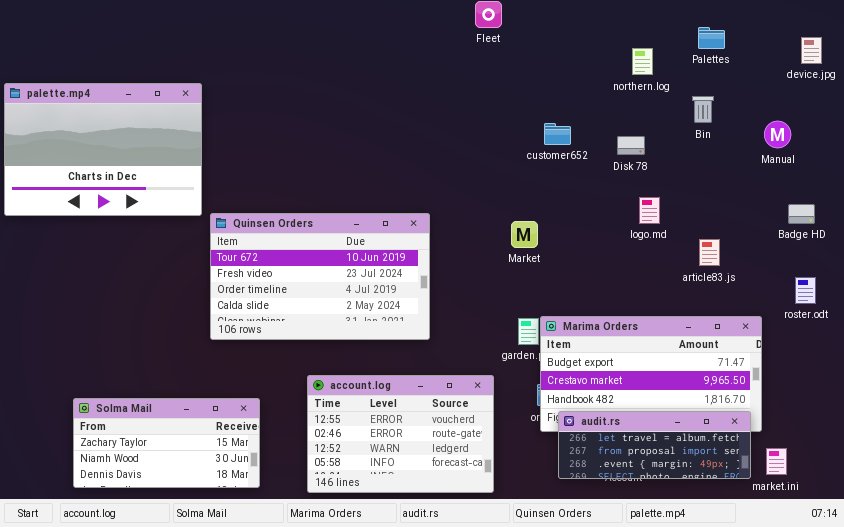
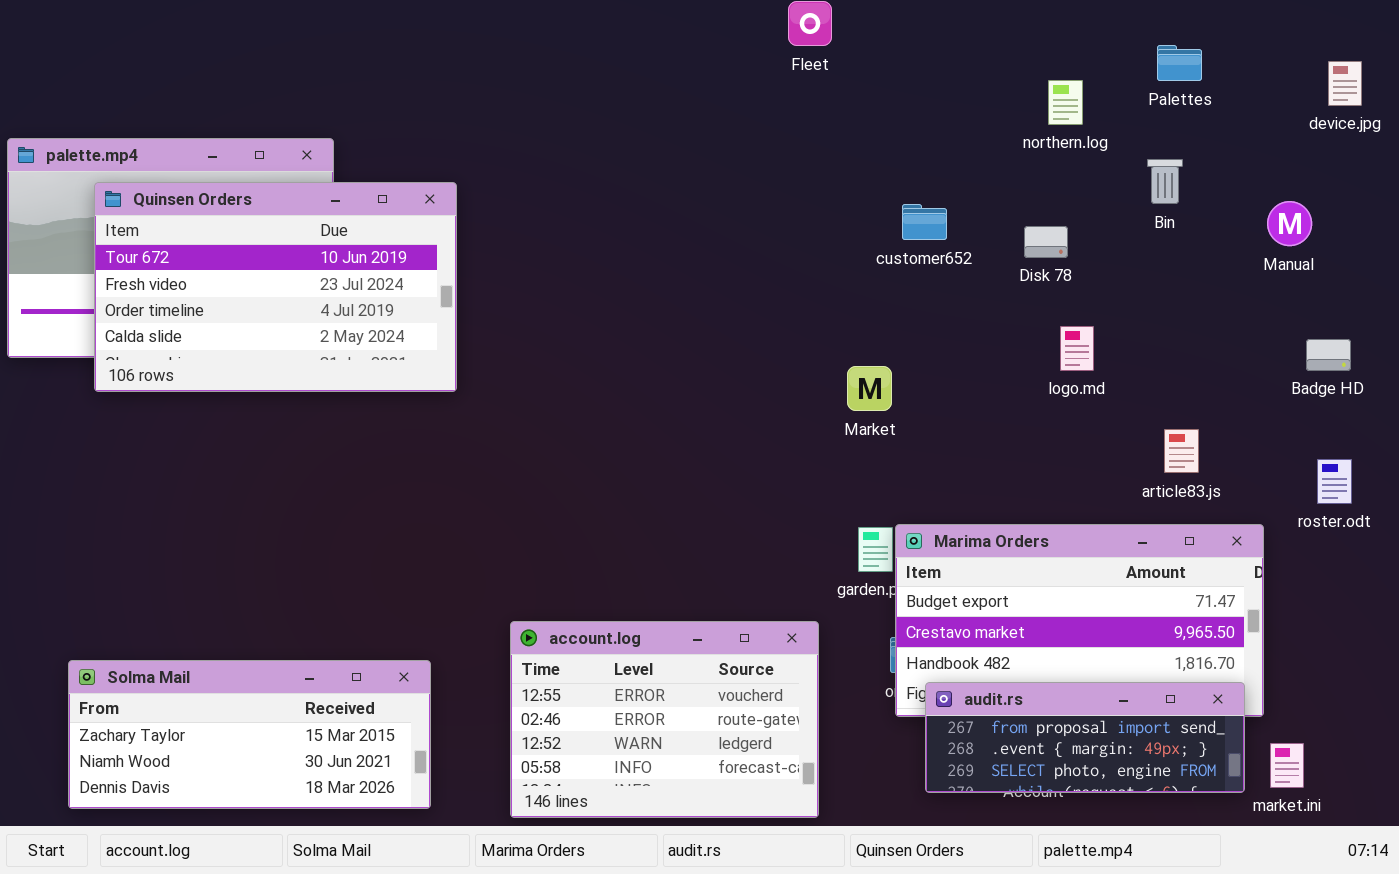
Quinsen Orders: [210,213,430,340] -> [94,182,457,392], moved
article83.js: [699,239,720,266] -> [1164,429,1199,473], moved
Solma Mail: [73,398,260,488] -> [68,660,431,809], resized
audit.rs: [558,411,751,479] -> [925,682,1245,793], scrolled down 1 row

